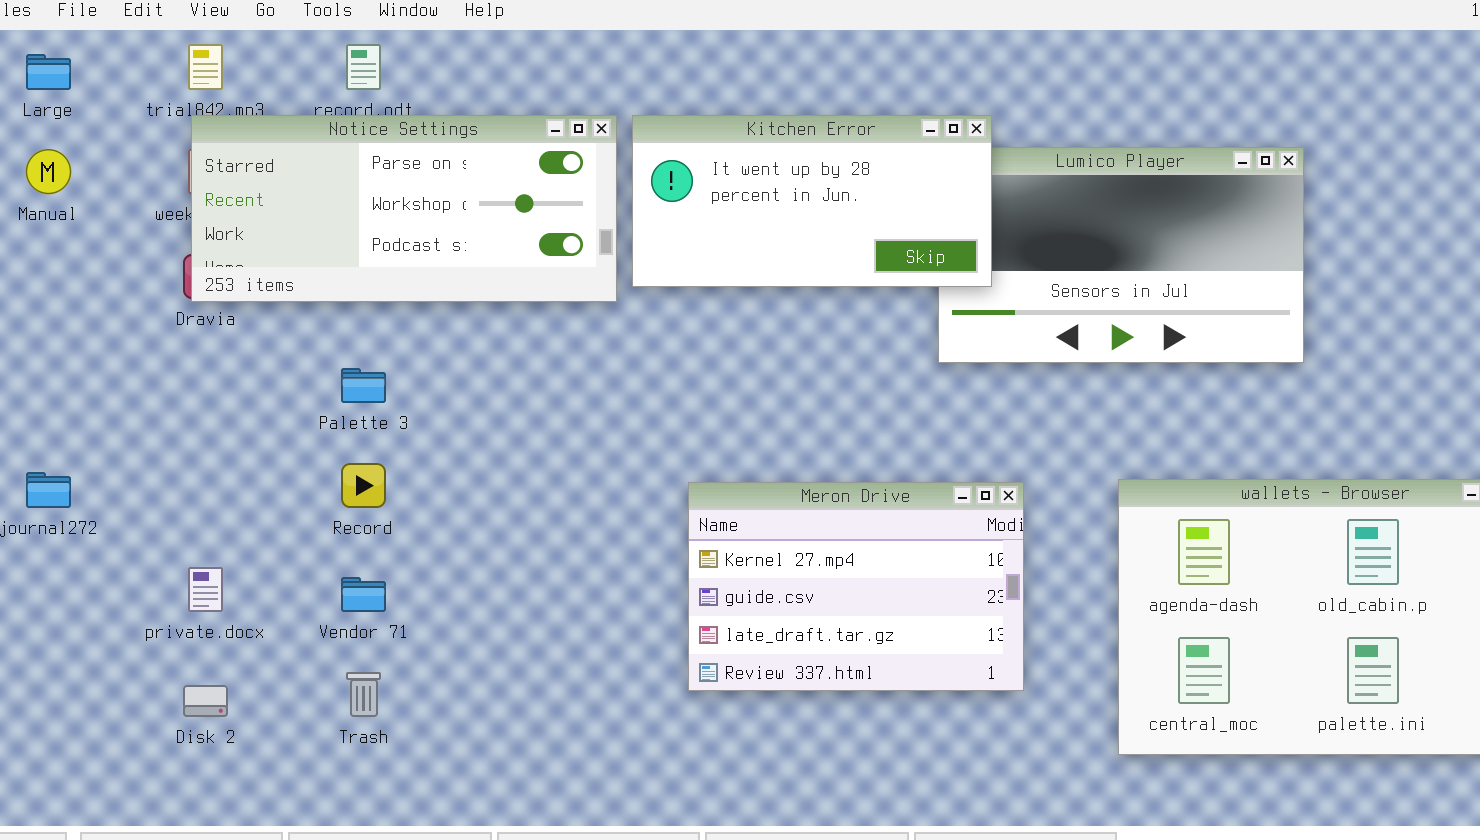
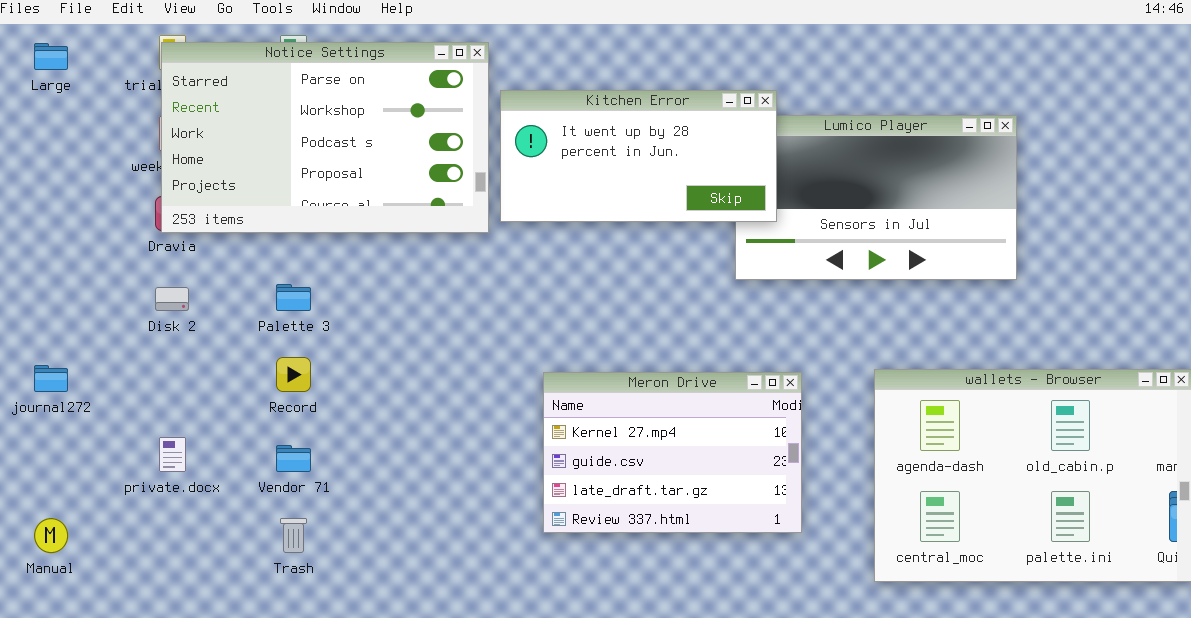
Notice Settings: [191,115,617,302] -> [161,42,489,233], resized
Manual: [26,149,71,194] -> [34,518,68,553], moved
Disk 2: [183,685,228,717] -> [155,287,189,311], moved

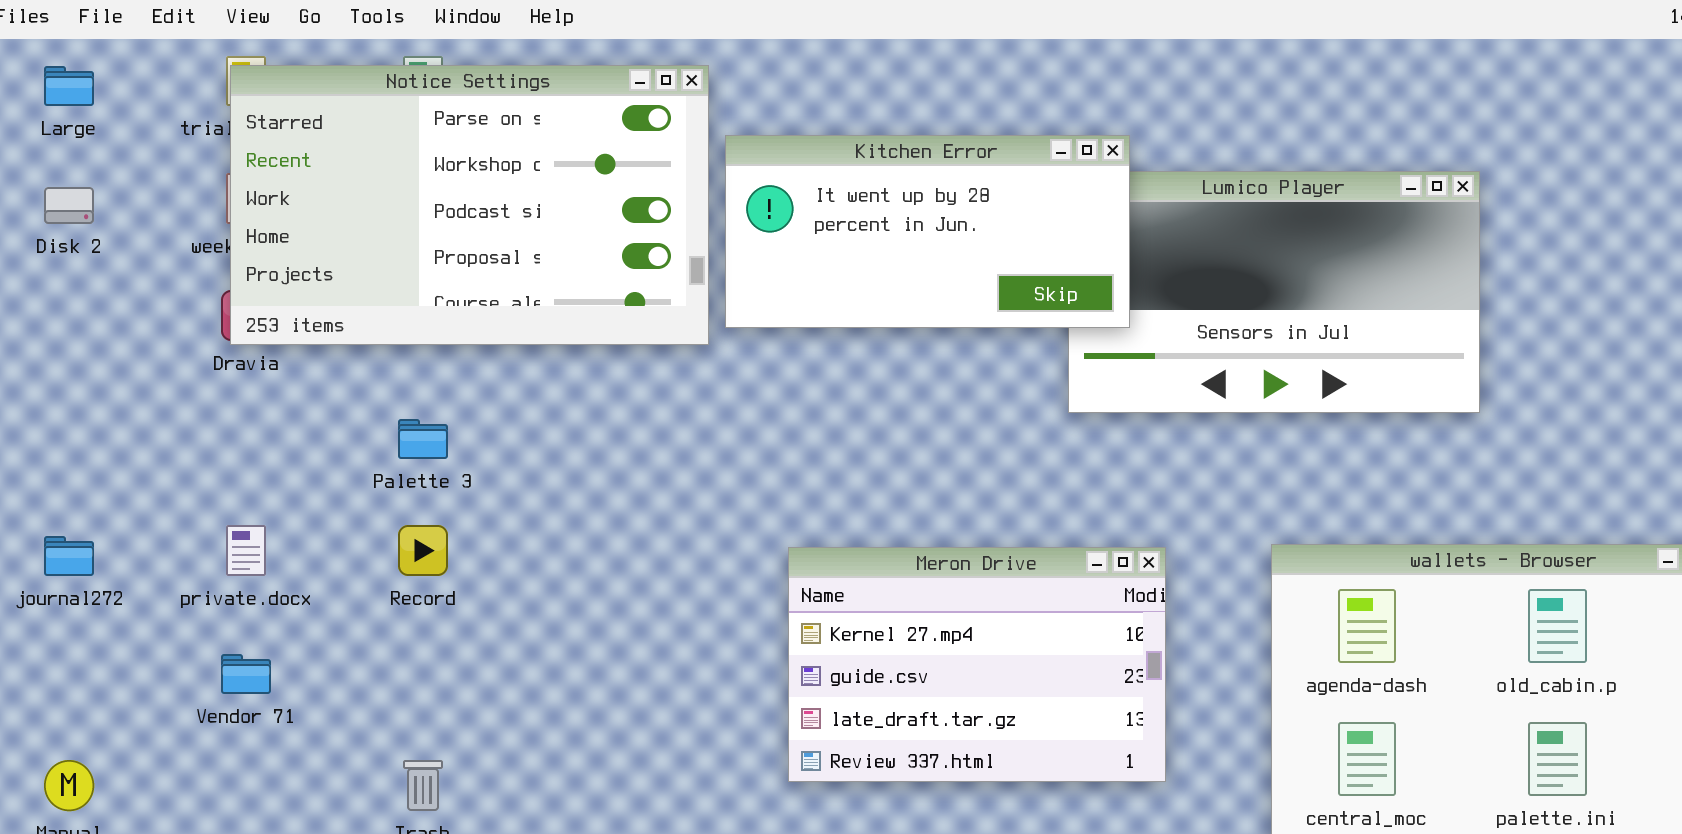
Disk 2: [155,287,189,311] -> [44,187,94,224], moved
private.docx: [159,437,186,472] -> [226,525,266,576], moved
Vendor 71: [276,445,311,472] -> [221,654,271,694], moved

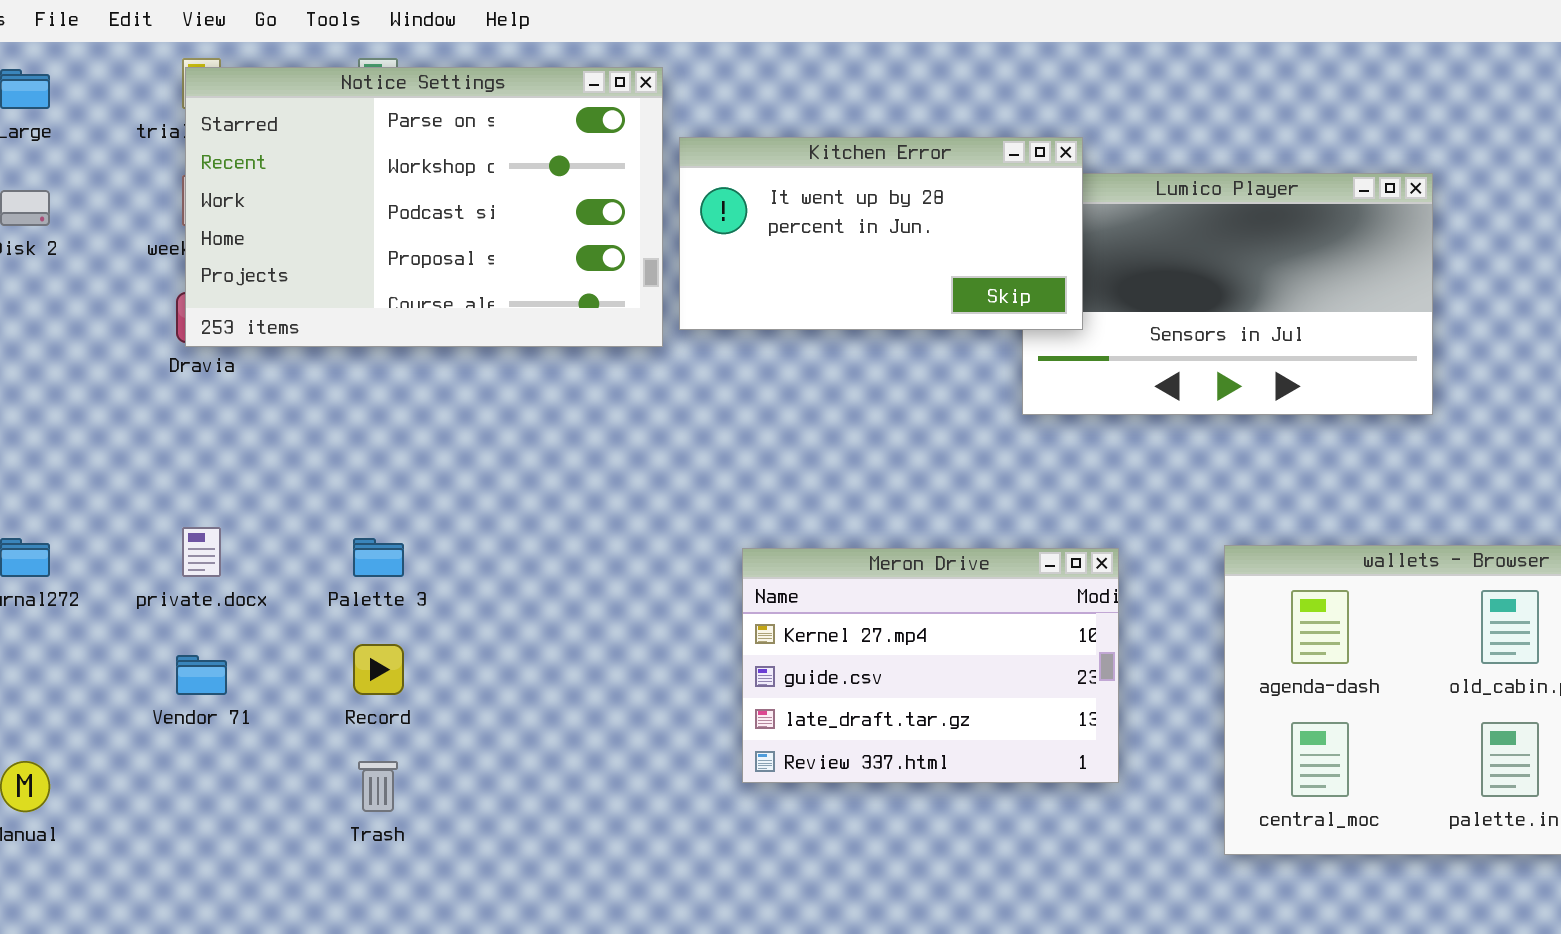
Palette 3: [398,419,448,459] -> [353,538,404,577], moved
Record: [398,525,448,576] -> [353,644,404,695], moved

